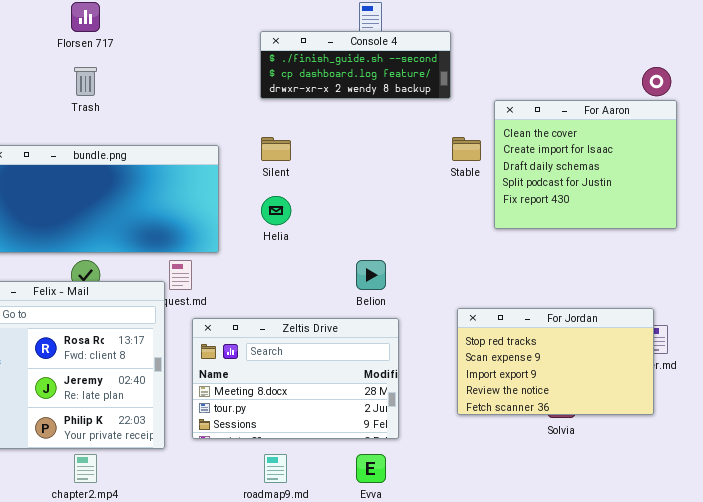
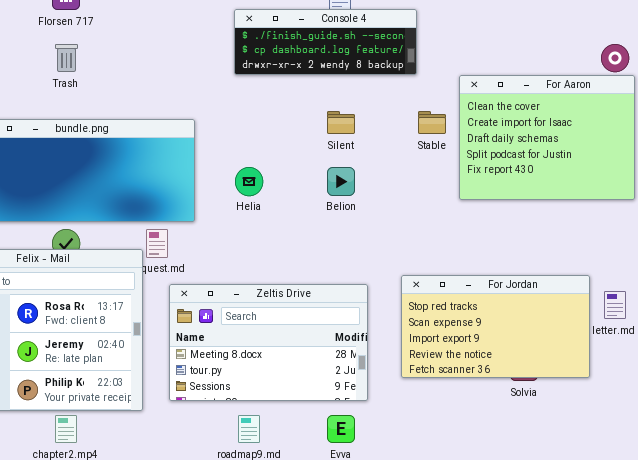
Silent: [261,137,291,161] -> [327,111,355,134], moved
Belion: [356,260,386,290] -> [327,167,355,196], moved
For Jordan: [457,308,654,415] -> [401,275,590,378], moved

